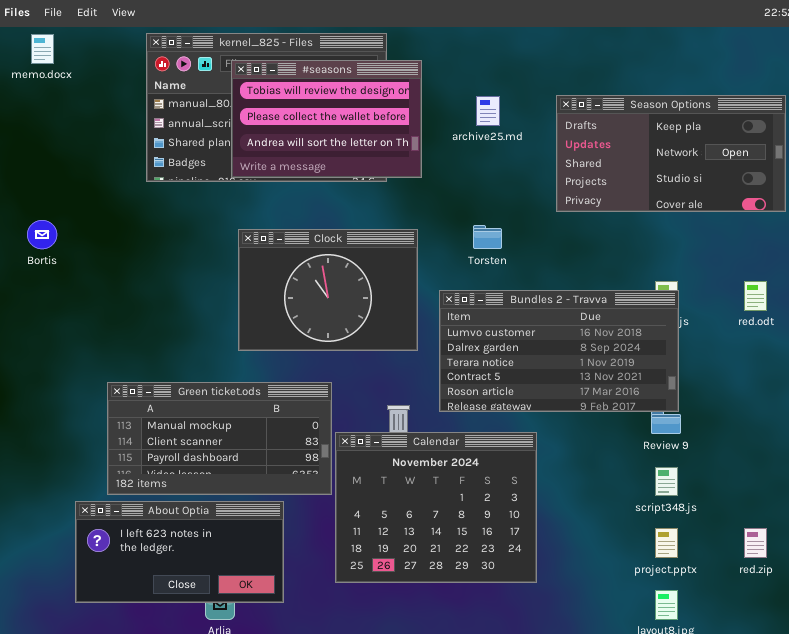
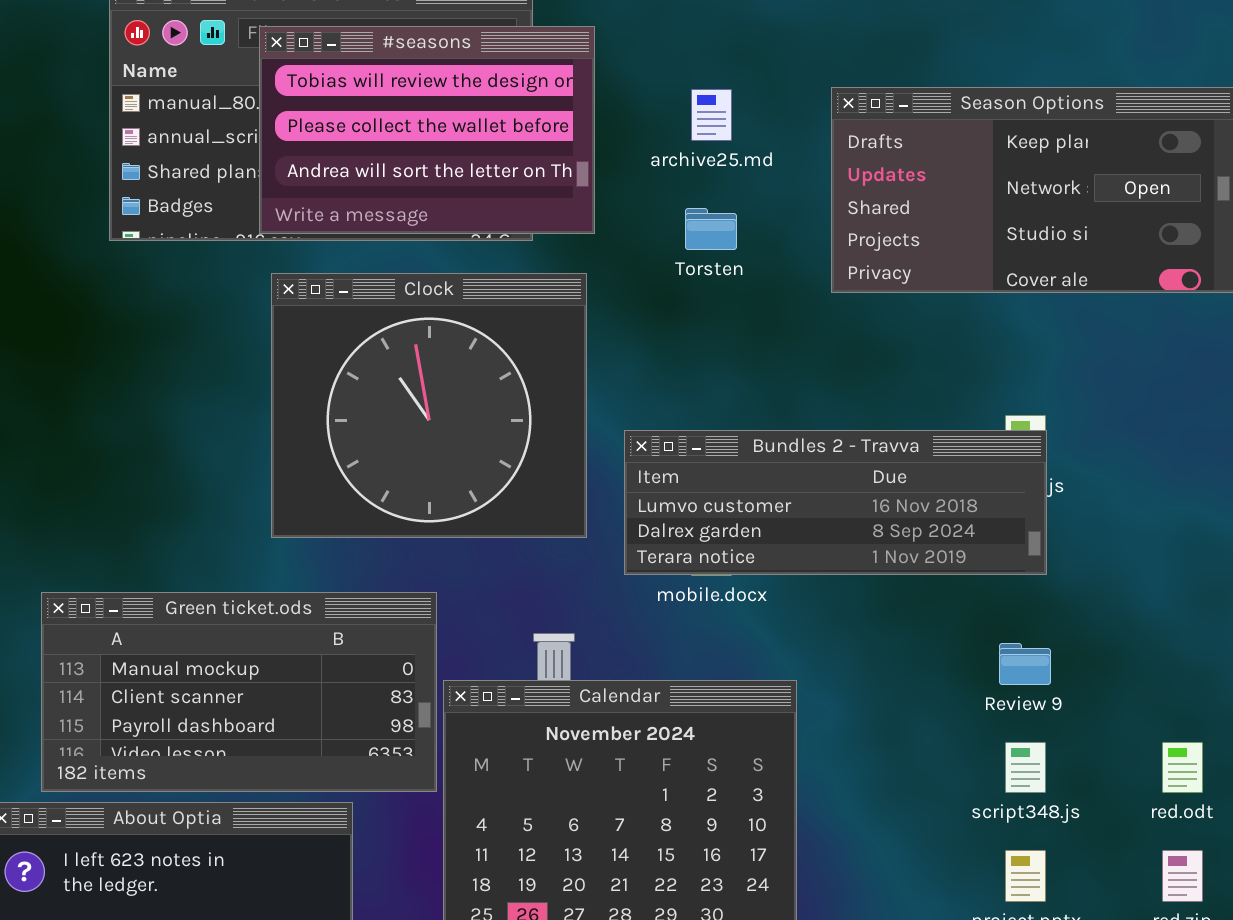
Torsten: [473,225,502,249] -> [685,208,737,250], moved
Clock: [238,229,418,351] -> [271,273,587,538], resized
red.odt: [744,281,767,311] -> [1162,742,1203,793], moved
Bundles 2 - Travva: [439,290,679,412] -> [624,430,1047,575], resized

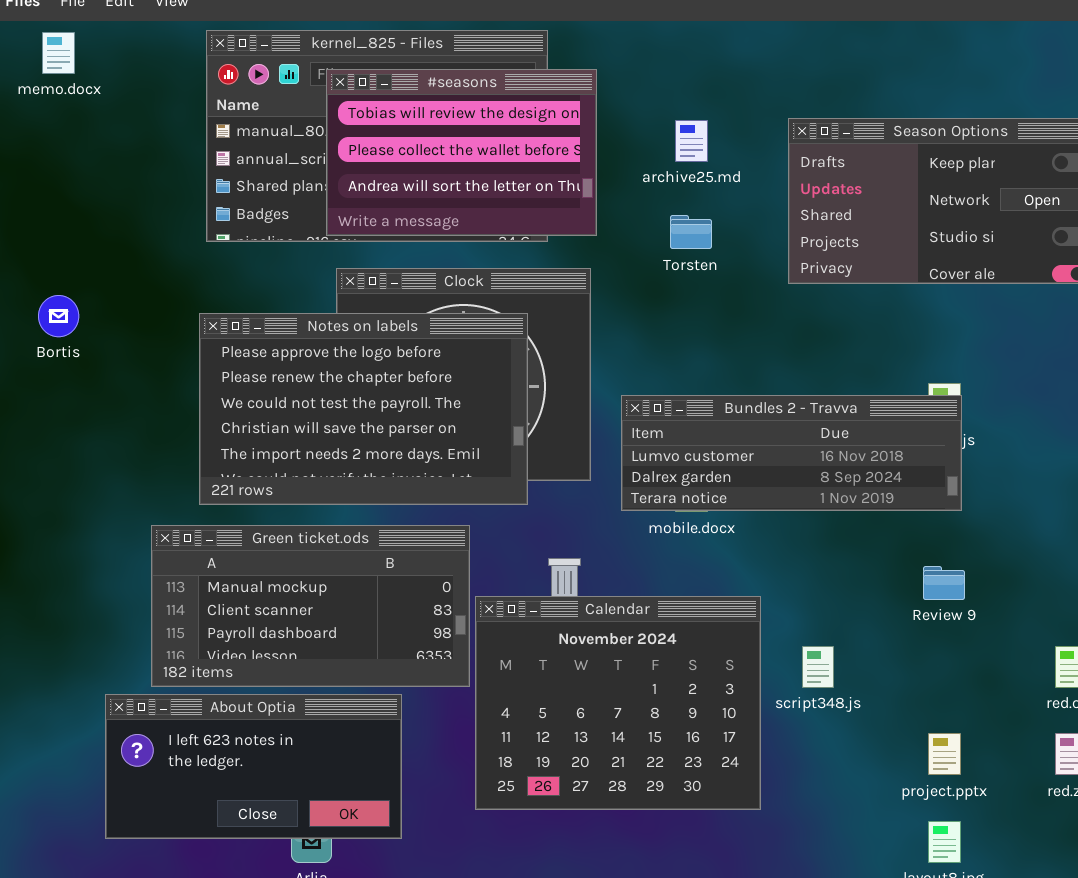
Notes on labels: none -> [199,313,528,505], opened
script348.js: [1005,742,1046,793] -> [802,646,834,688], moved

